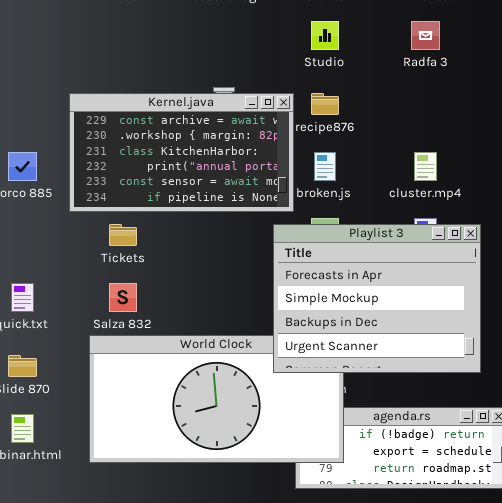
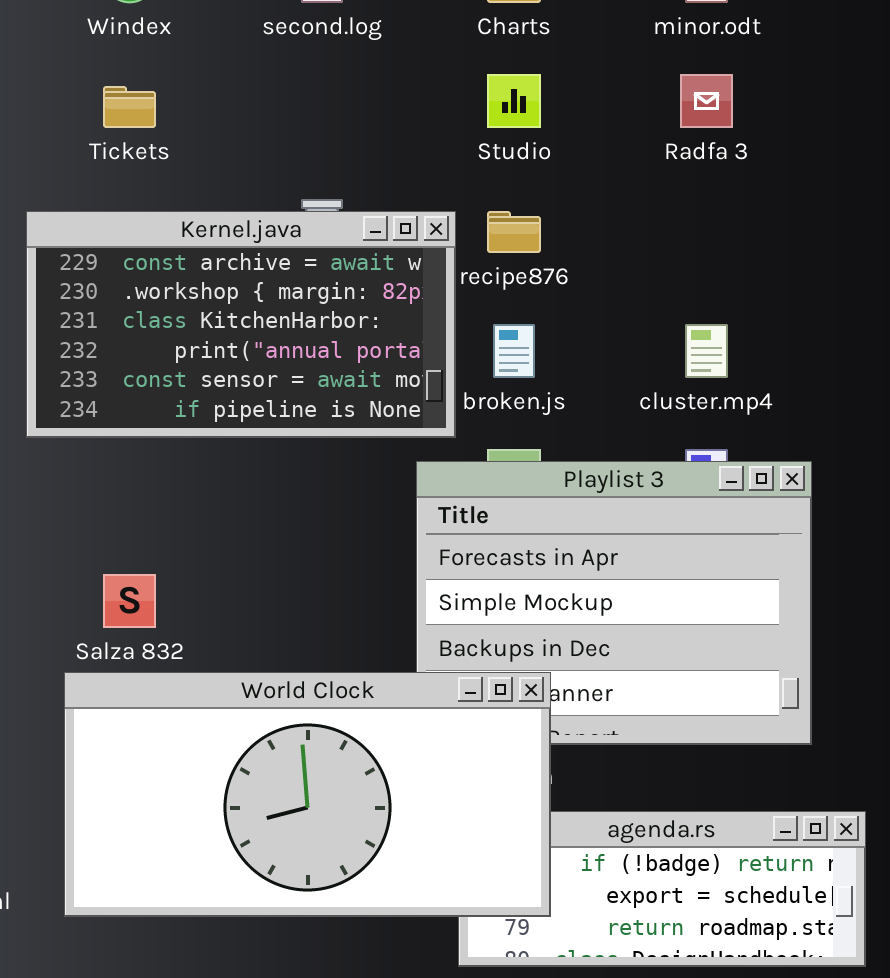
Tickets: [109,224,137,246] -> [103,86,156,128], moved
World Clock: [89,335,344,463] -> [64,672,551,917], raised

